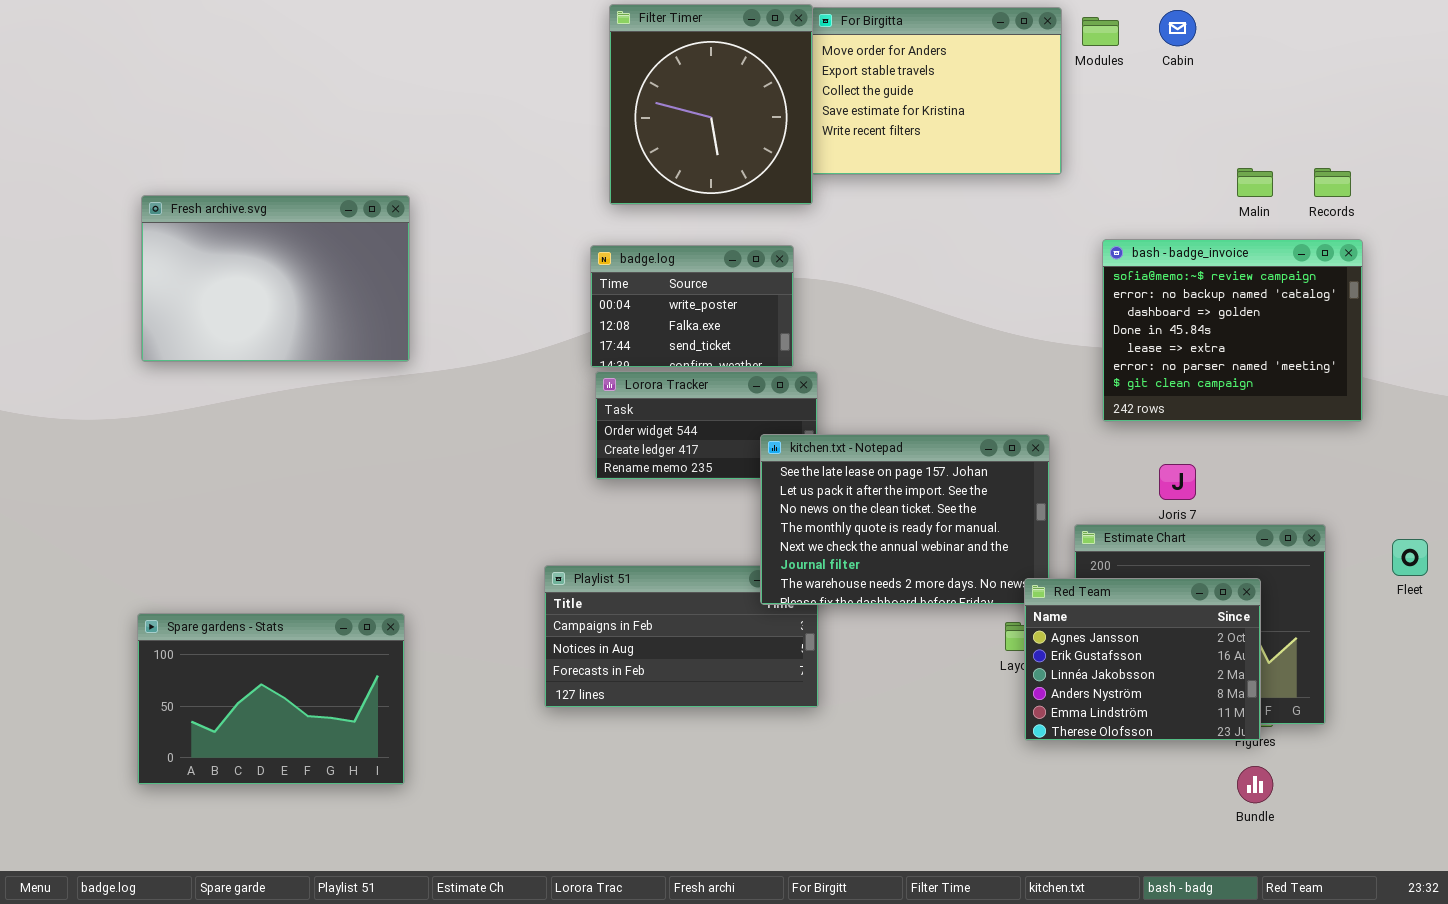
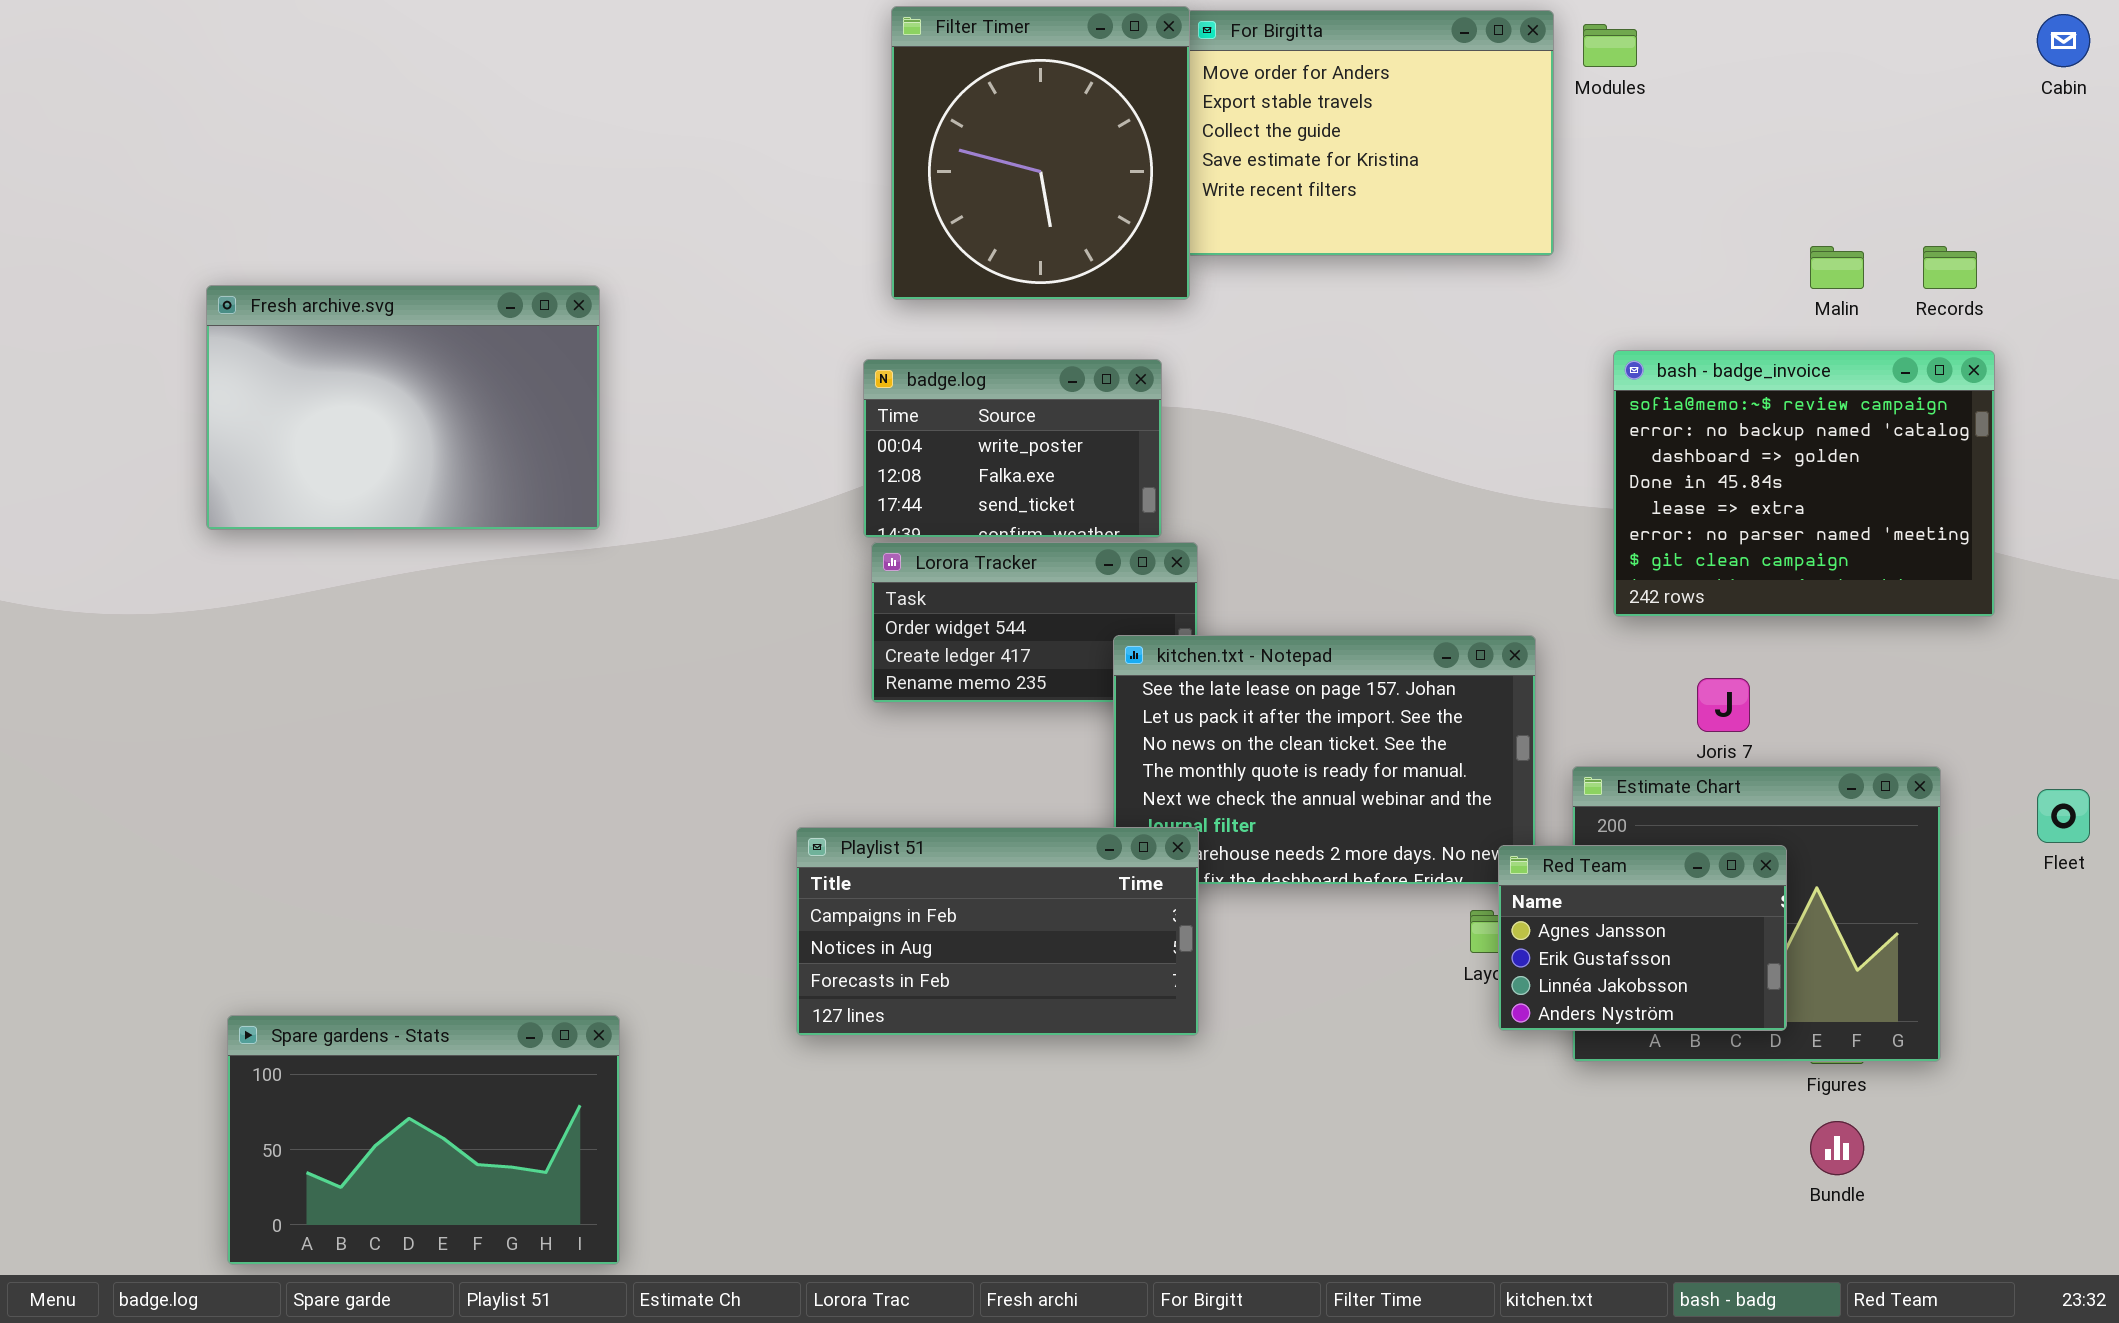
Cabin: [1159,10,1196,46] -> [2037,14,2090,67], moved
Playlist 51: [544,565,819,708] -> [796,827,1199,1036], raised
Red Team: [1024,578,1261,741] -> [1498,845,1787,1031], resized
Spare gardens - Stats: [137,613,405,785] -> [227,1015,620,1265], moved

